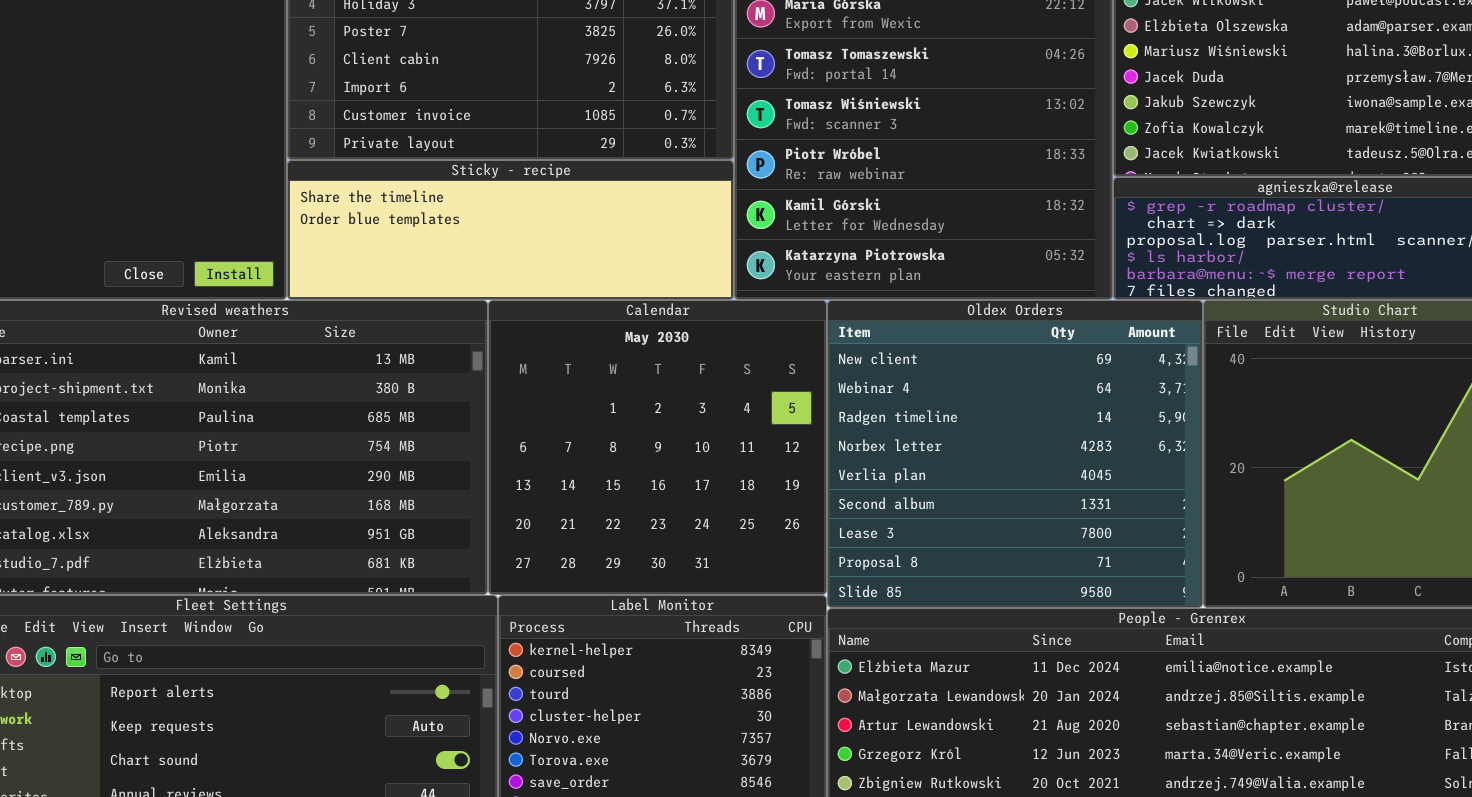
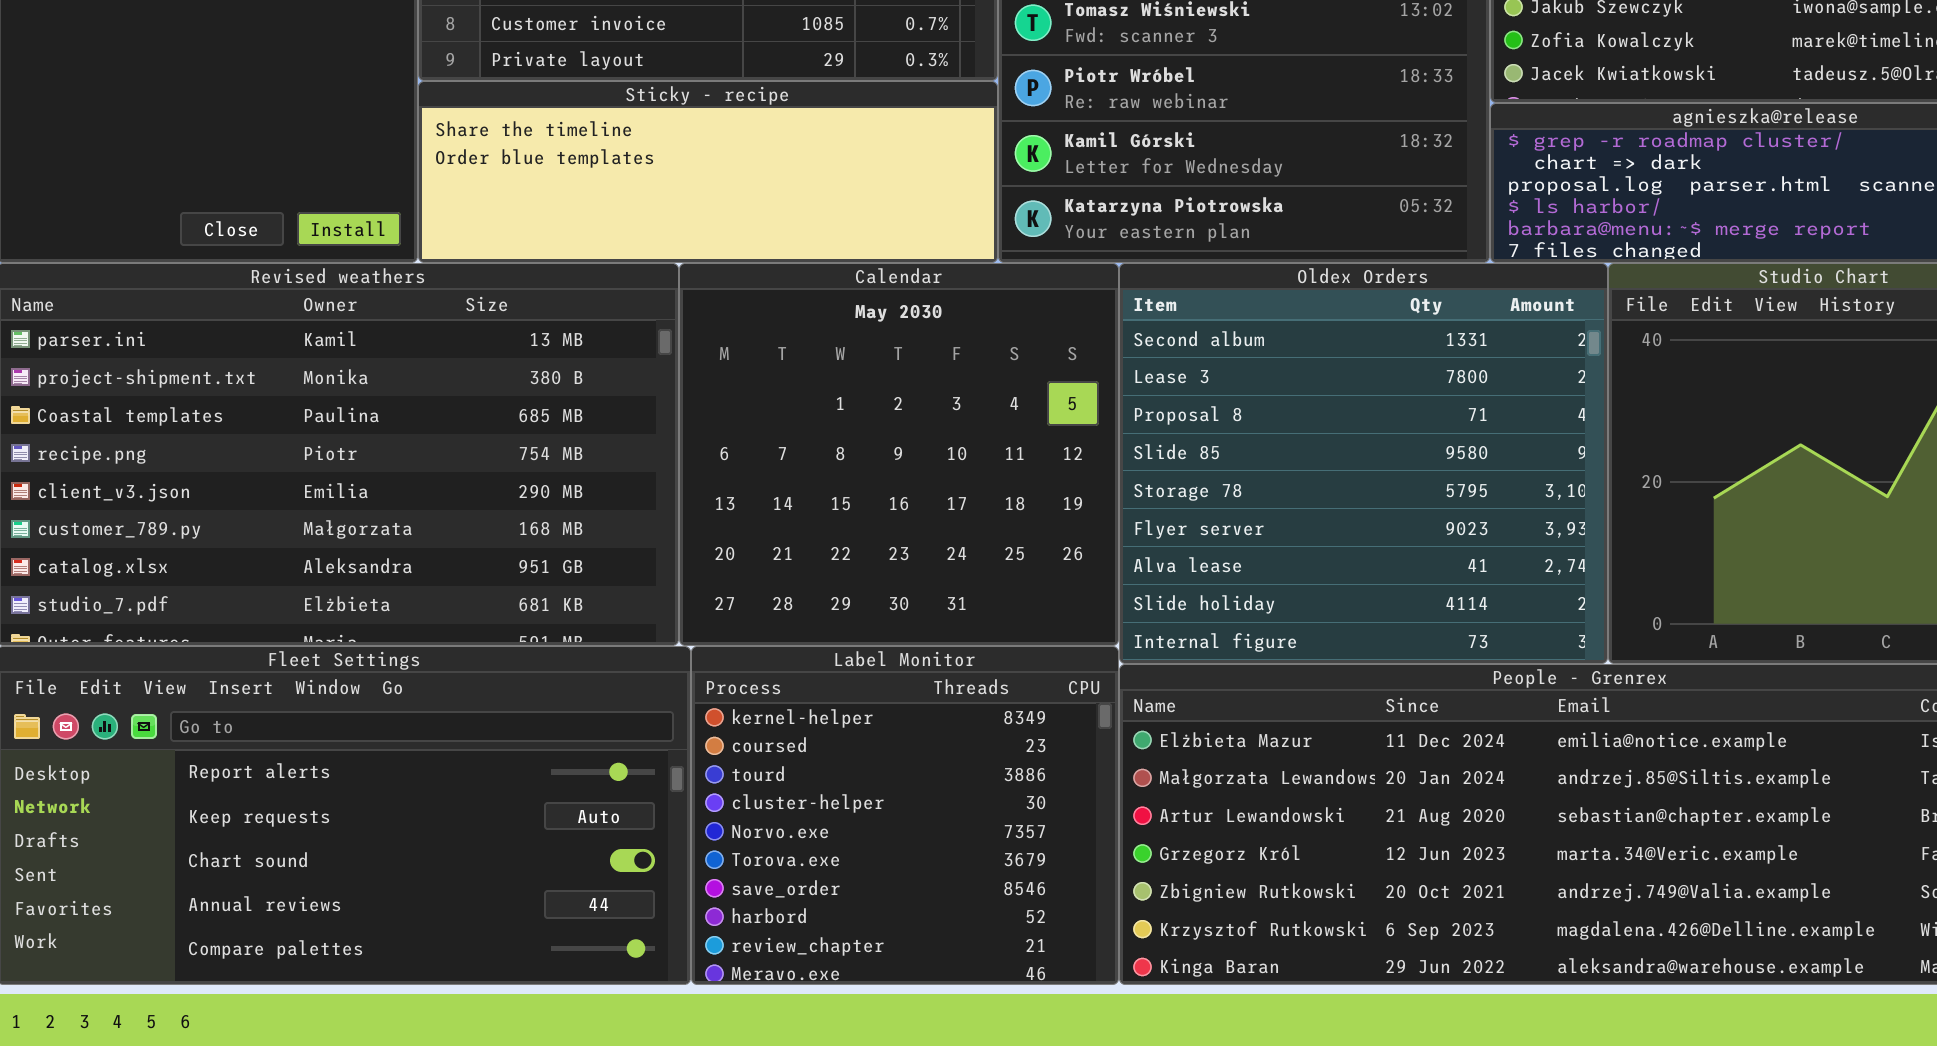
Oldex Orders: [827,300,1203,608] -> [1119,263,1608,664], scrolled down 5 rows

